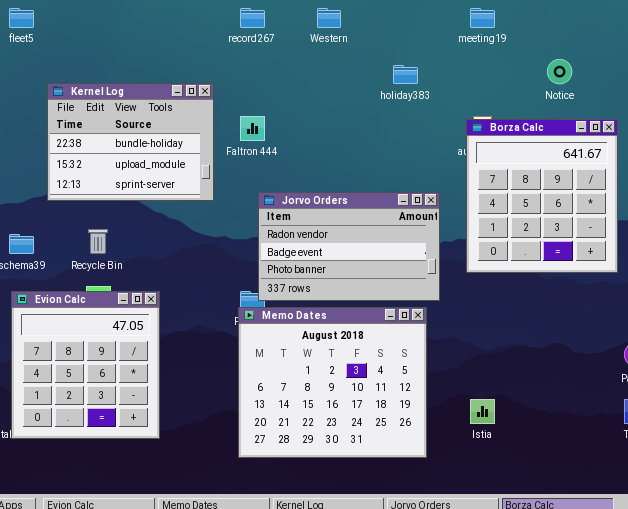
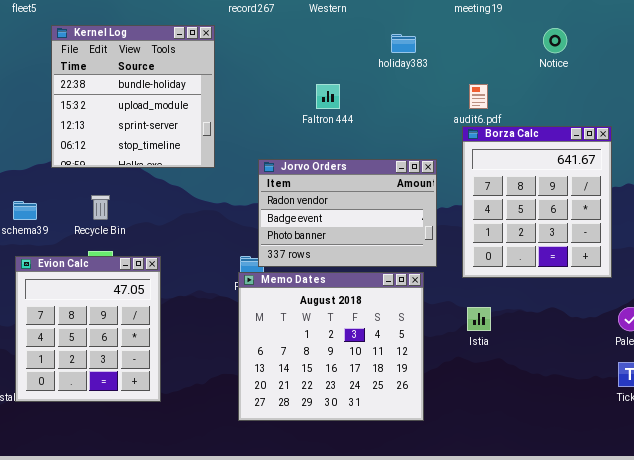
Kernel Log: [47,83,214,201] -> [51,25,215,168], resized
Faltron 444: [240,116,265,141] -> [316,84,340,109], moved
Borza Calc: [466,119,618,273] -> [462,126,612,278], moved
Istia: [470,399,495,424] -> [467,307,491,331], moved

